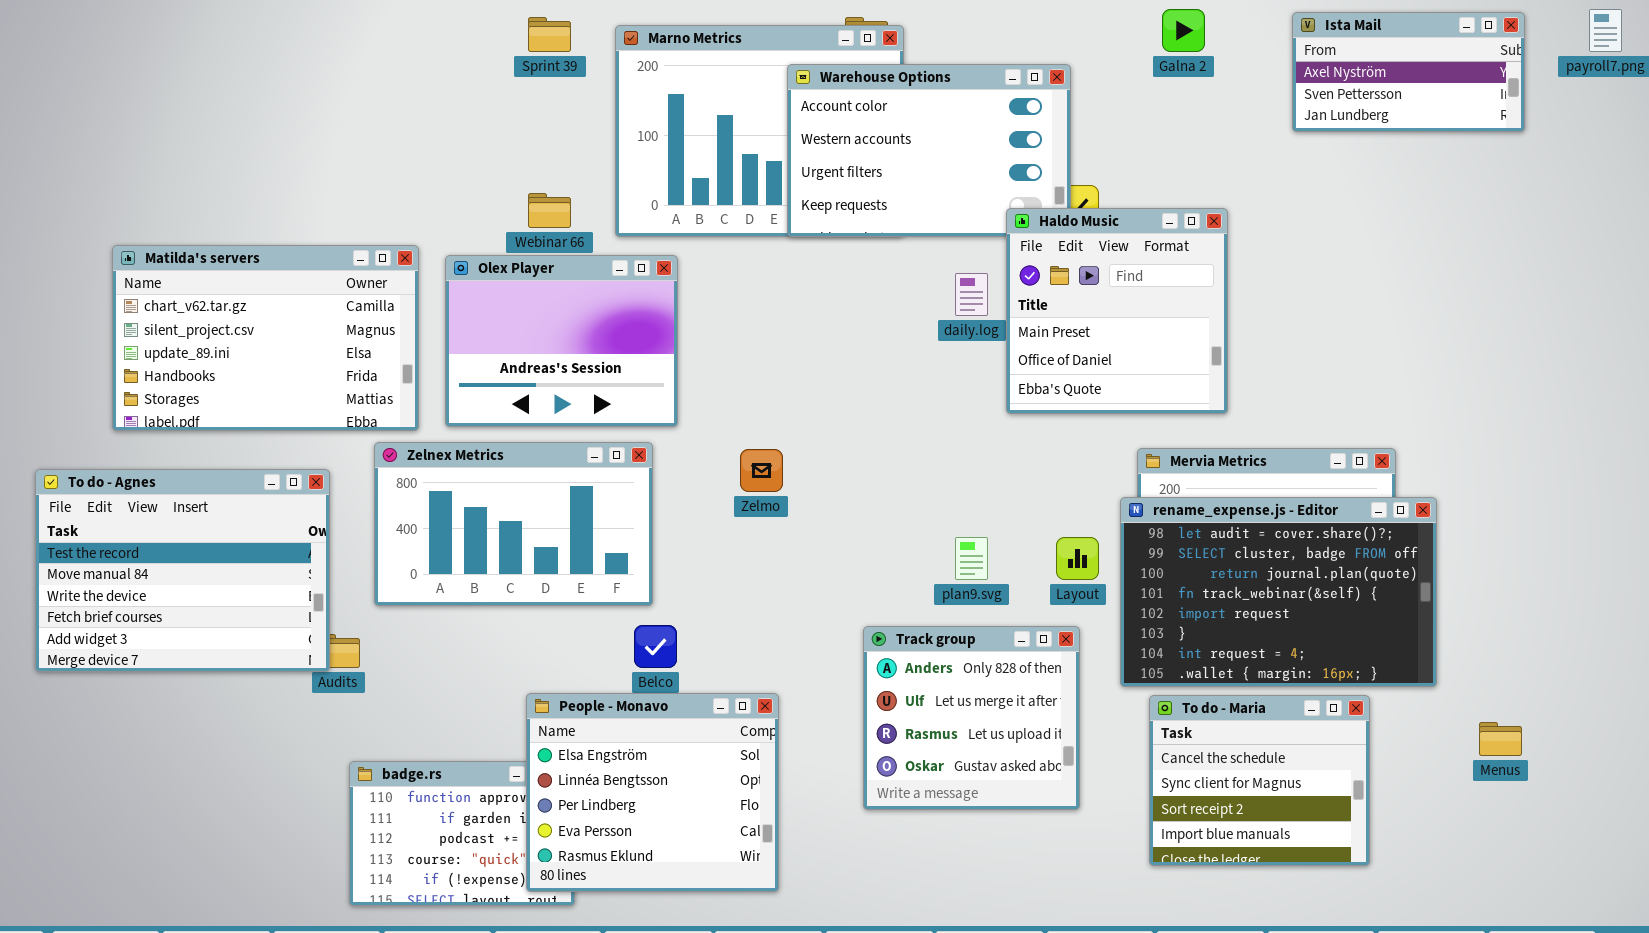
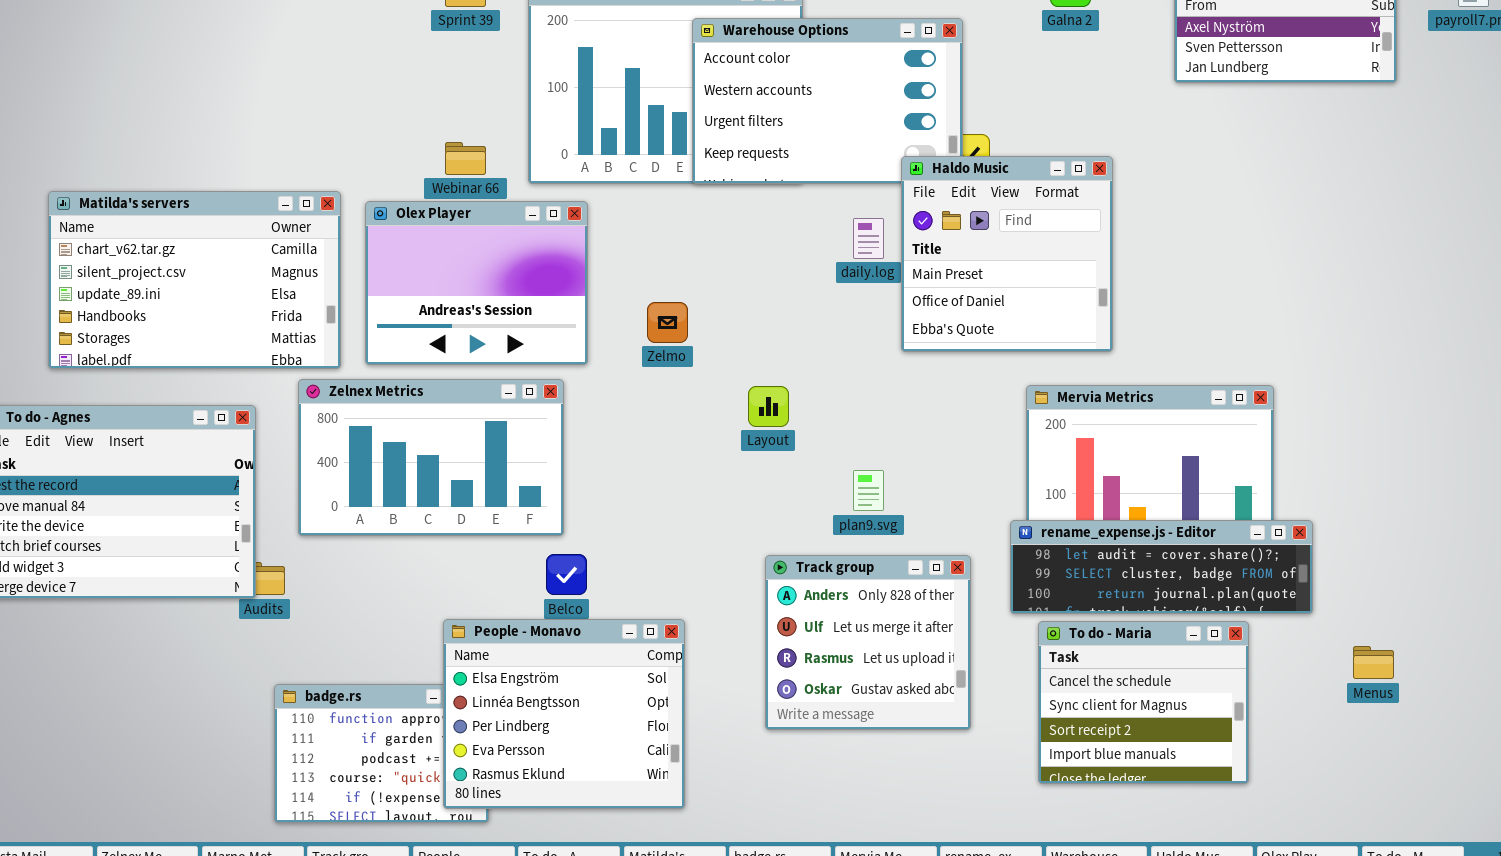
Zelmo: [740,449,783,492] -> [647,302,688,343], moved
rename_expense.js - Editor: [1120,497,1437,687] -> [1010,520,1313,614], resized
Layout: [1056,537,1099,580] -> [748,386,789,427], moved

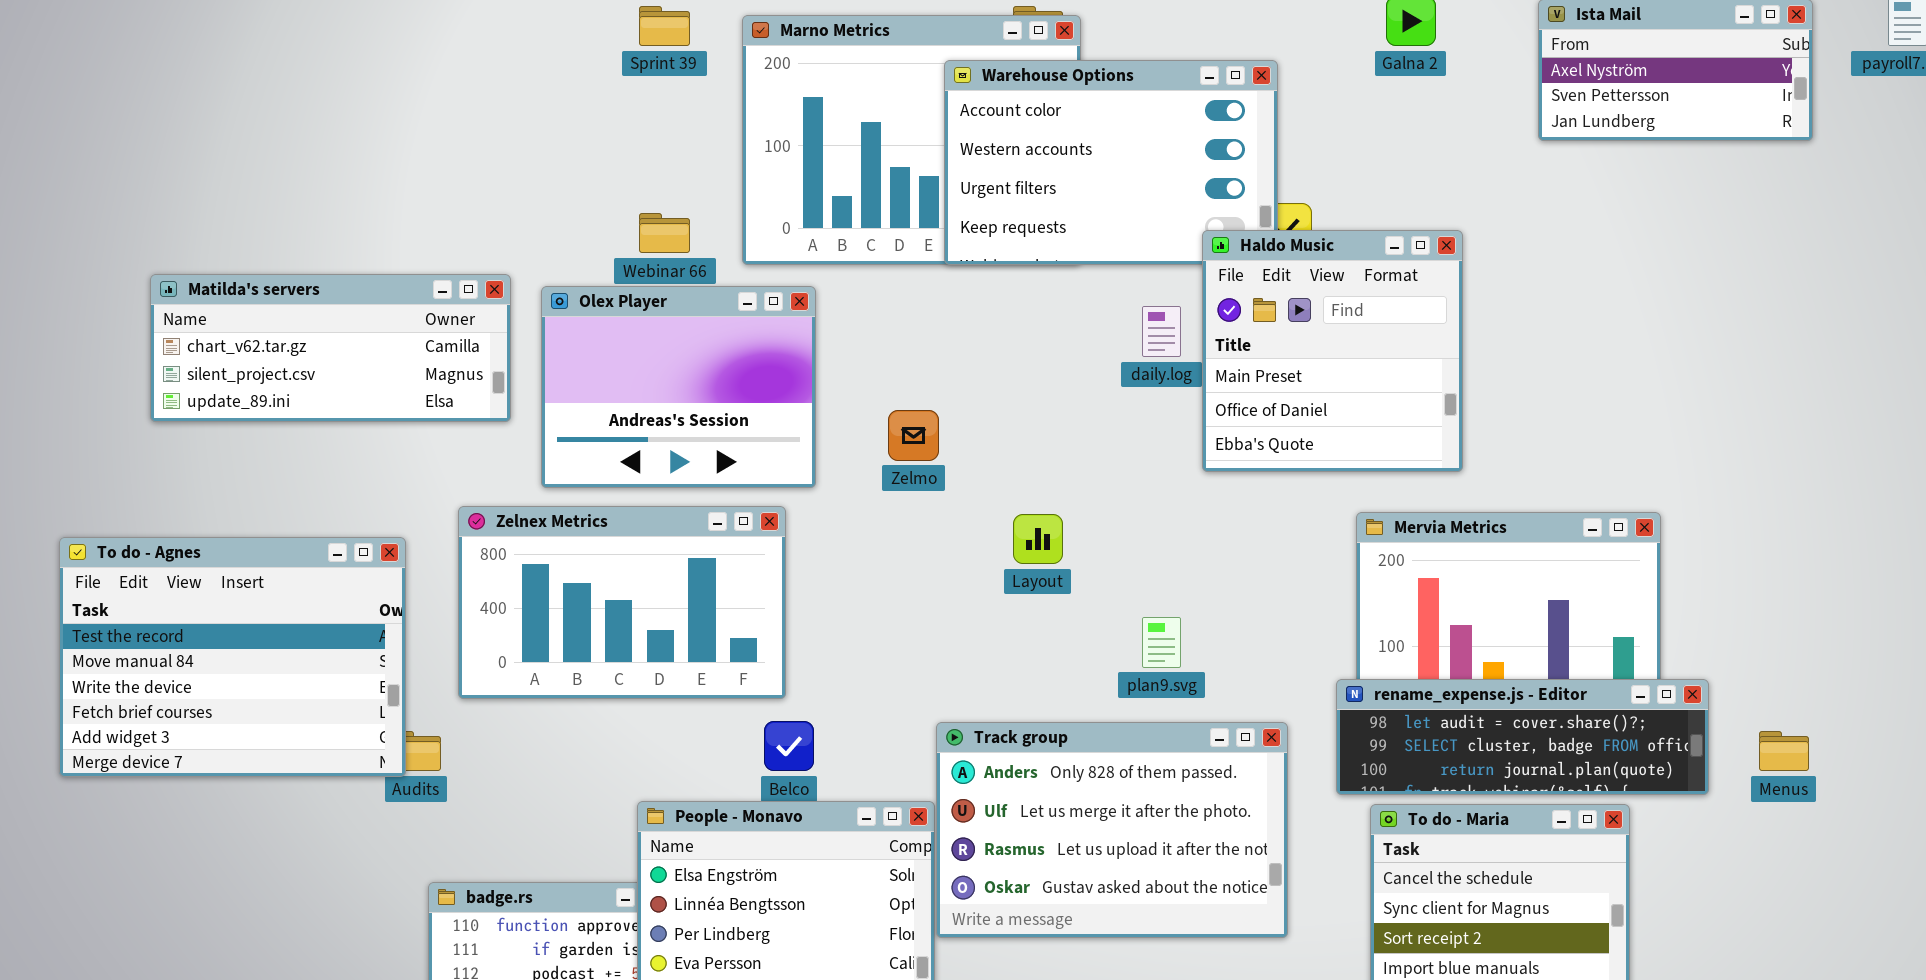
Matilda's servers: [48,191,341,369] -> [150,274,511,422], resized
Track group: [765,555,971,730] -> [936,722,1288,938], resized
Menus: [1353,646,1394,679] -> [1759,731,1809,771], moved

